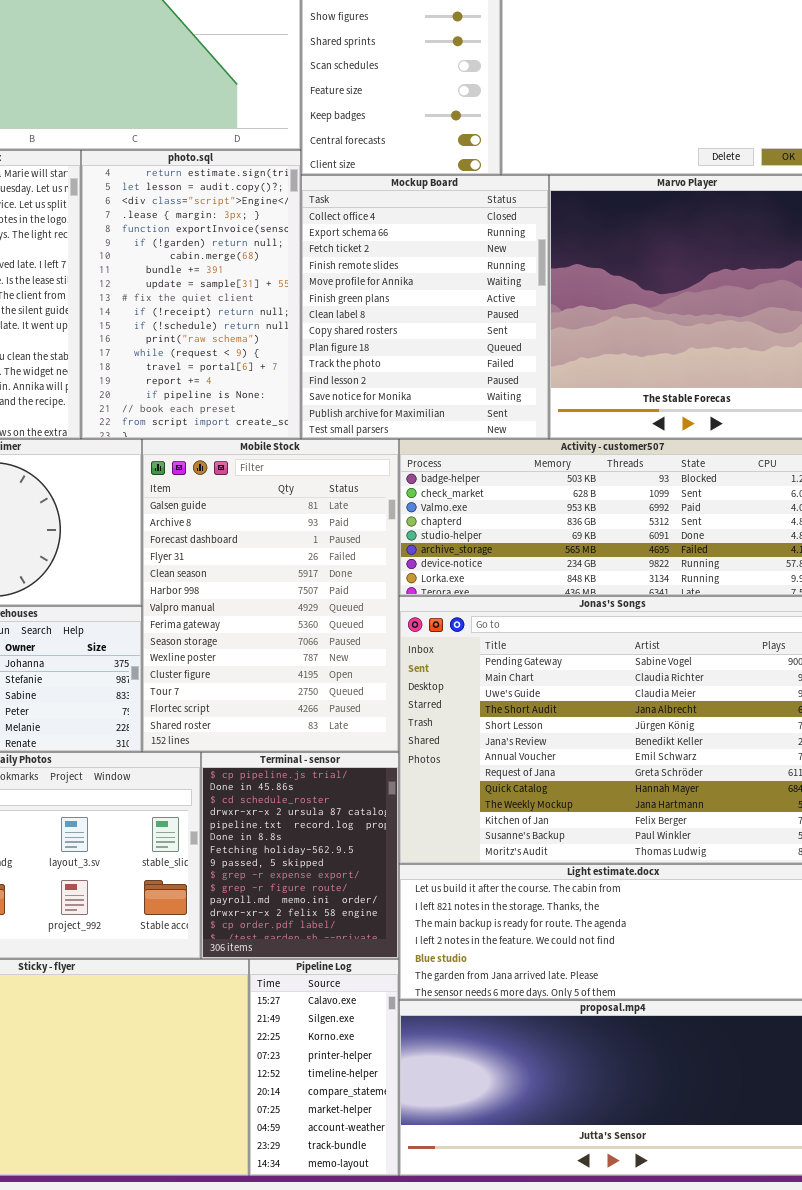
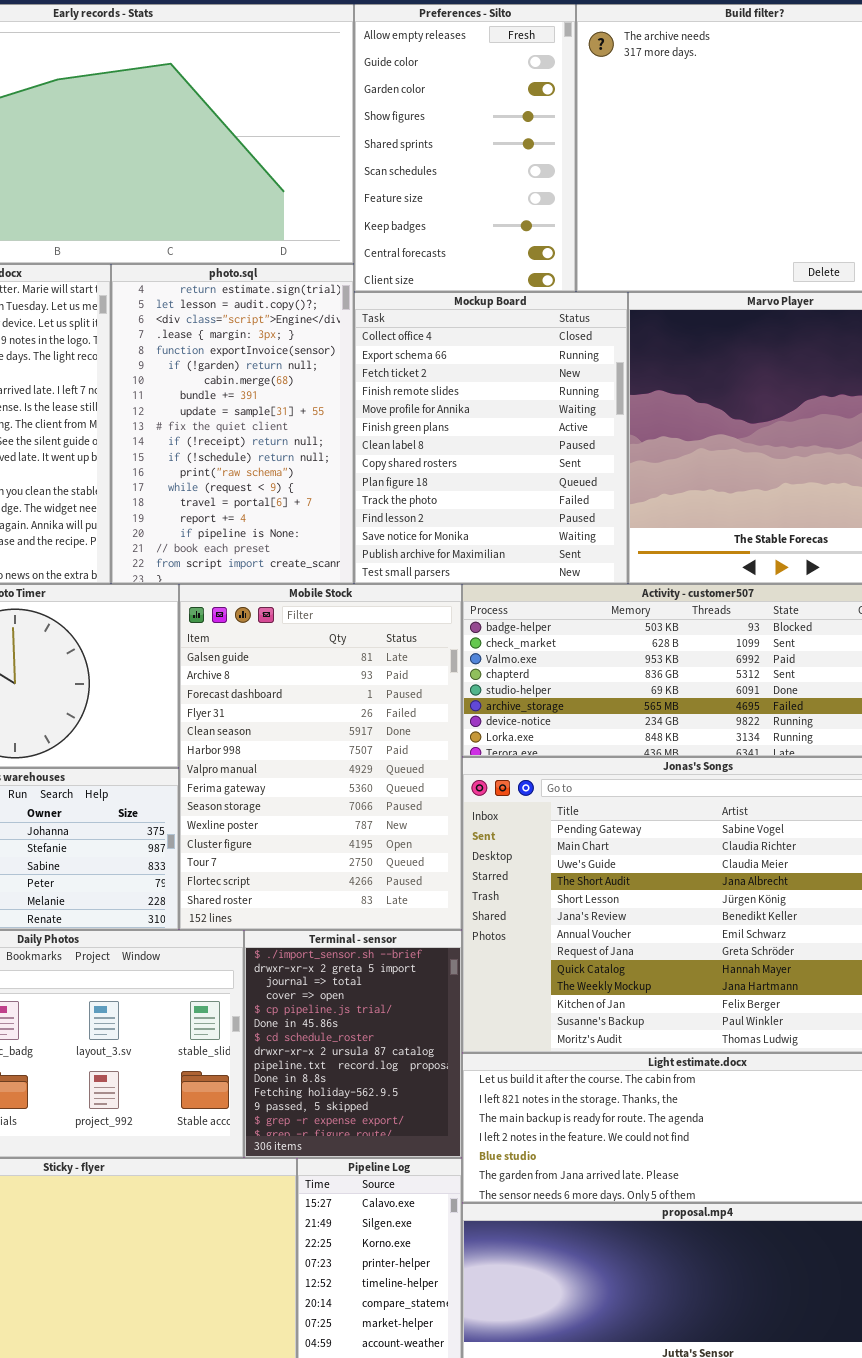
Terminal - sensor: [201,752,399,959] -> [244,930,462,1158], scrolled up 4 rows

